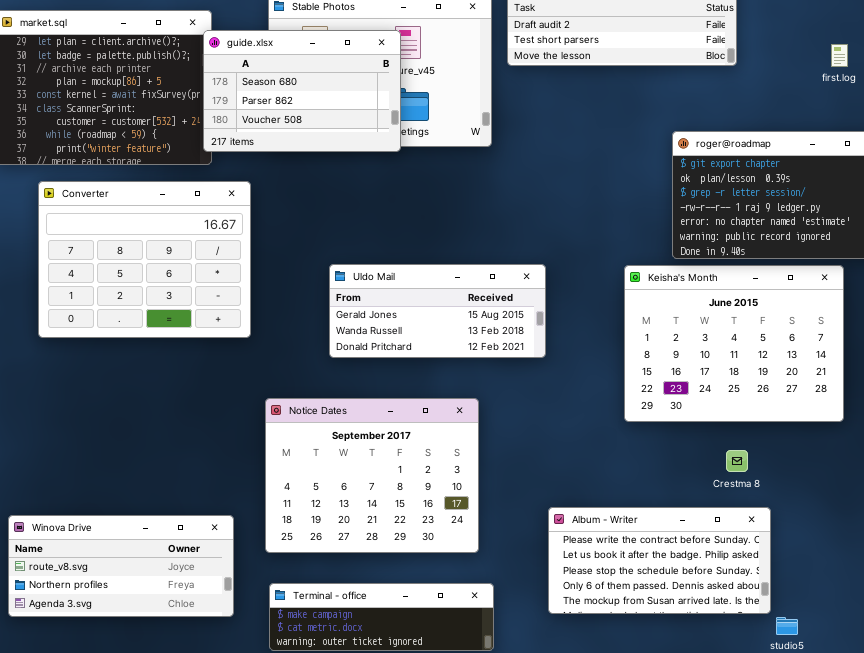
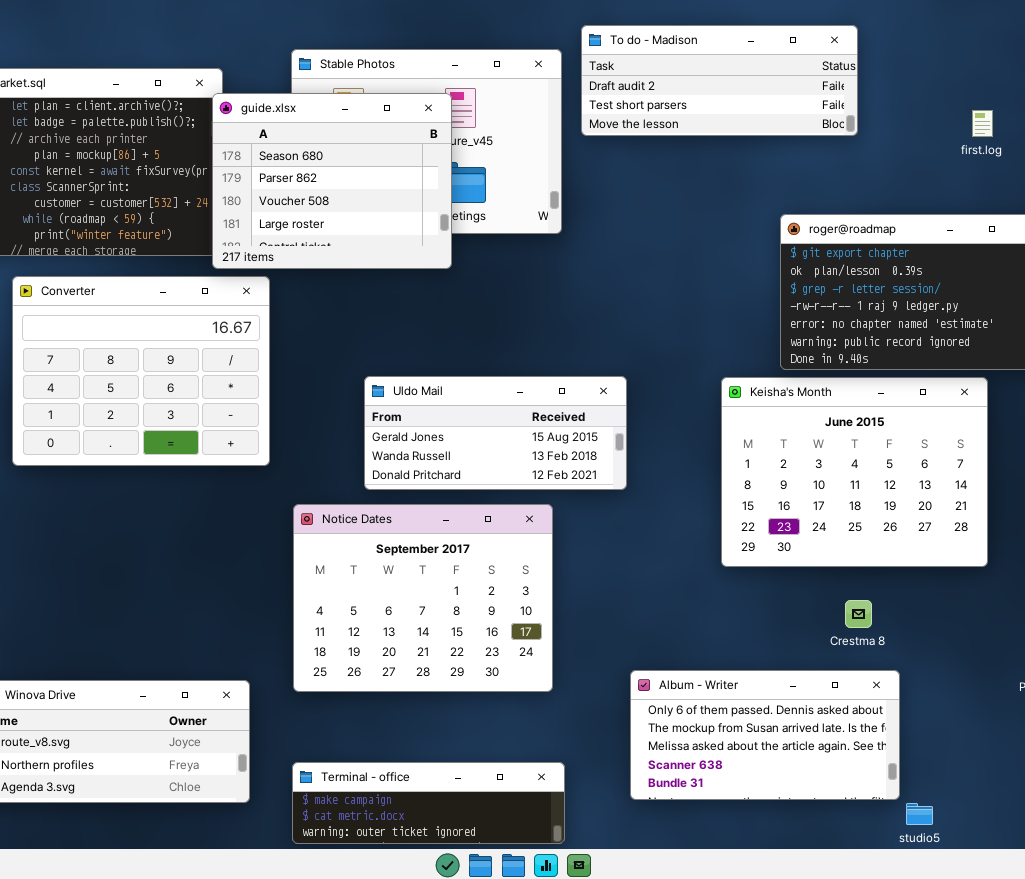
guide.xlsx: [203,30,401,152] -> [212,93,452,269], resized
Notice Dates: [265,398,479,553] -> [293,504,553,692], moved
Album - Writer: [548,507,771,614] -> [630,670,900,800], scrolled down 3 rows

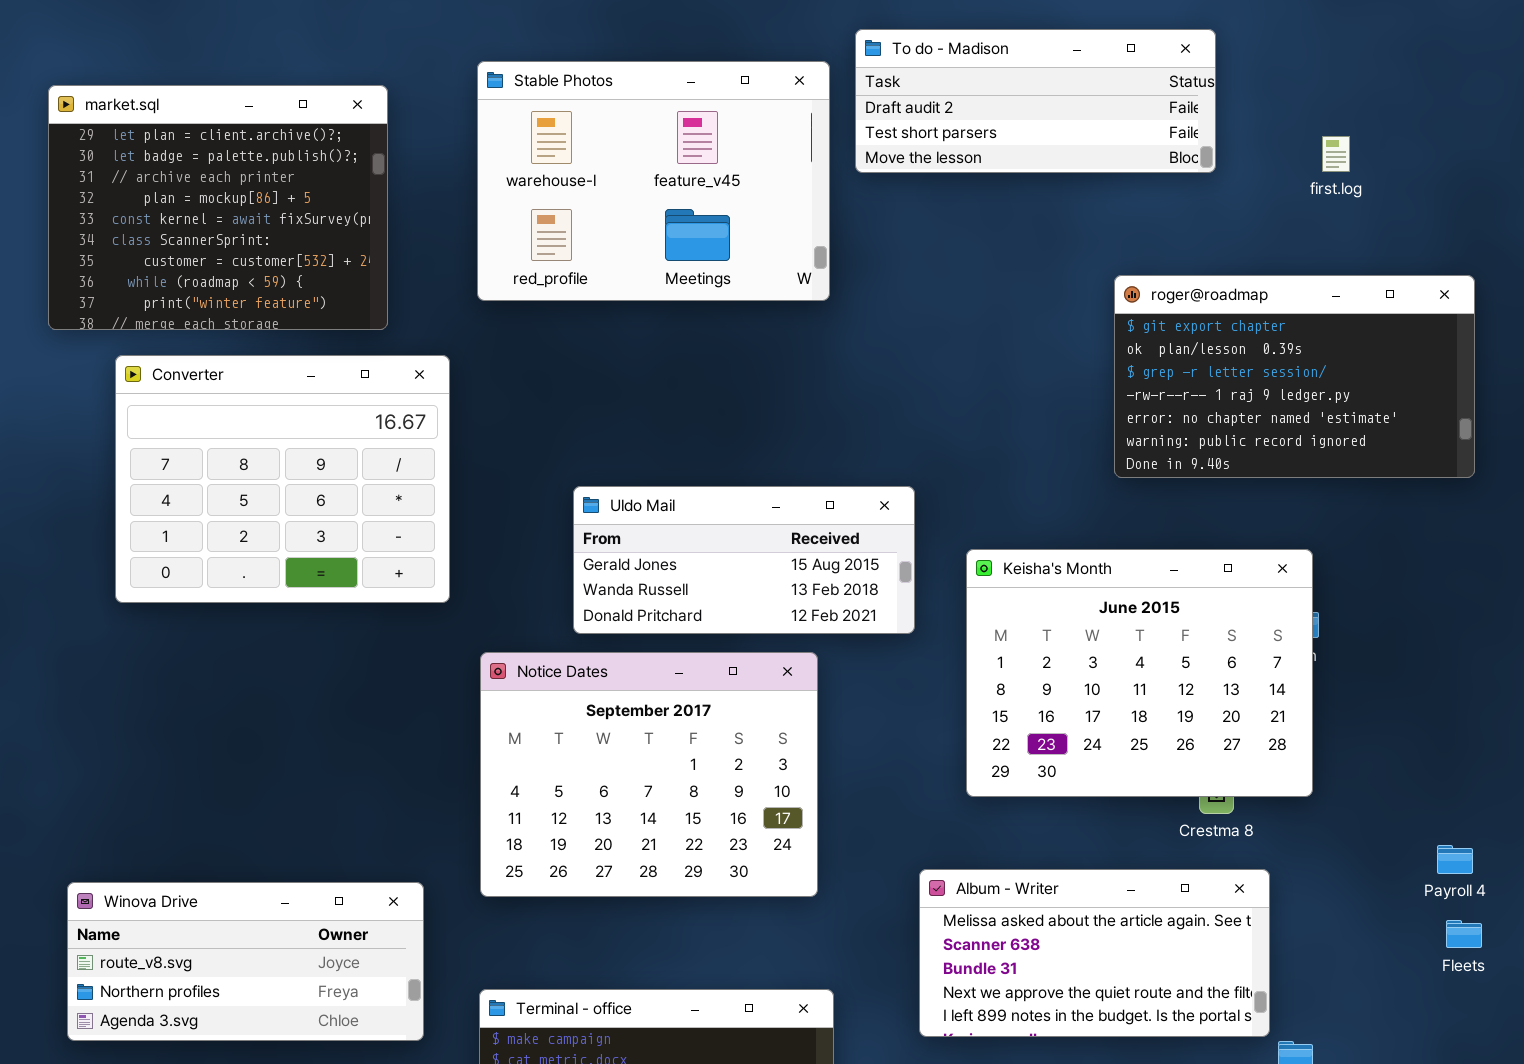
guide.xlsx: [212,93,452,269] -> none, closed
first.log: [972,110,993,137] -> [1322,136,1350,172], moved
Keisha's Month: [721,377,988,567] -> [966,549,1313,797], moved
Album - Writer: [630,670,900,800] -> [919,869,1270,1037], scrolled down 2 rows

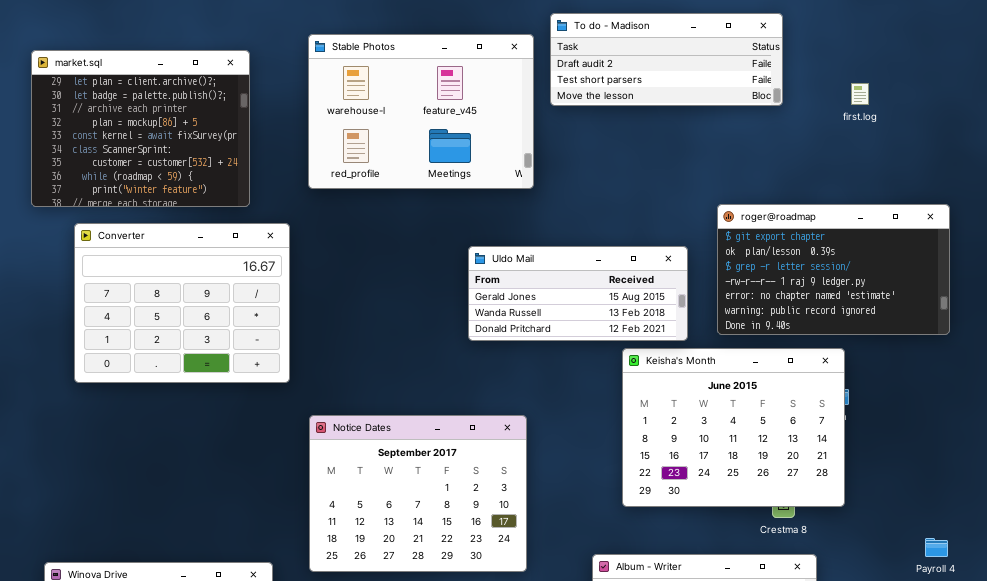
roger@roadmap: [1114,275,1475,478] -> [717,204,950,335], moved
Uldo Mail: [573,486,915,634] -> [468,246,688,341], moved

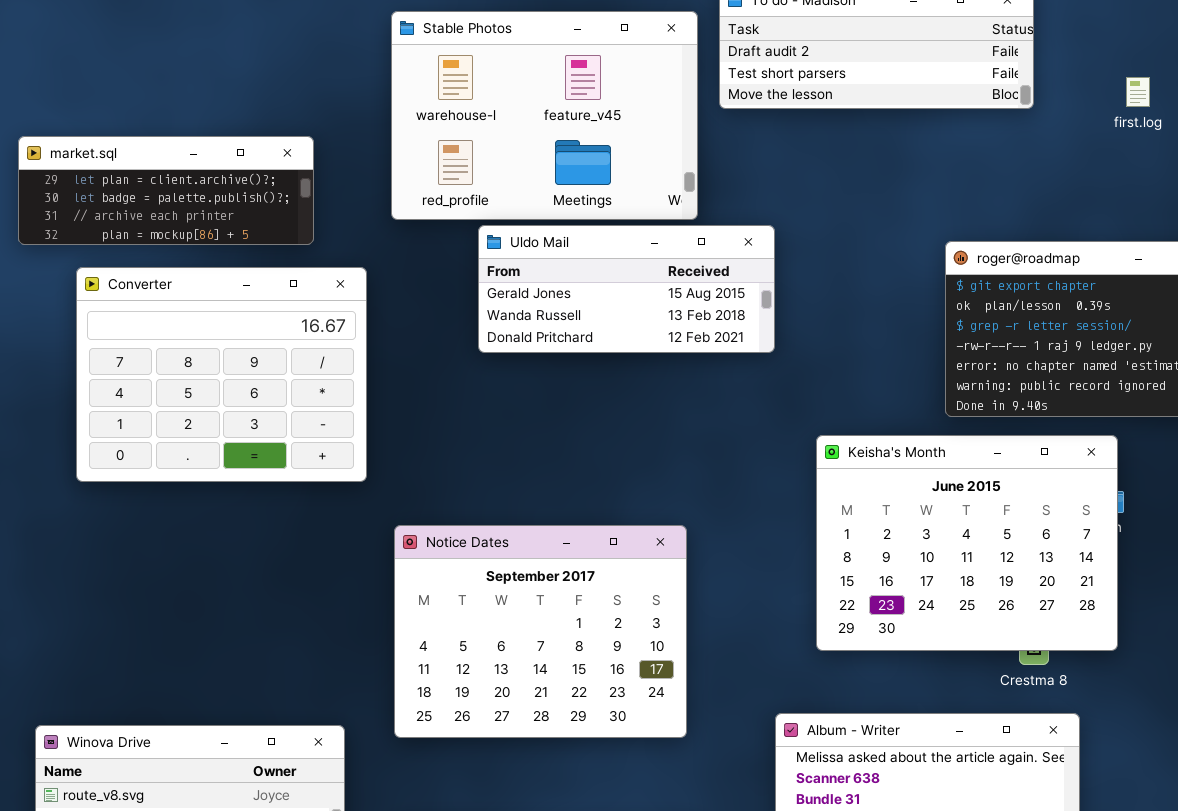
market.sql: [31,50,250,207] -> [18,136,314,245], resized
Uldo Mail: [468,246,688,341] -> [478,225,775,353], moved

